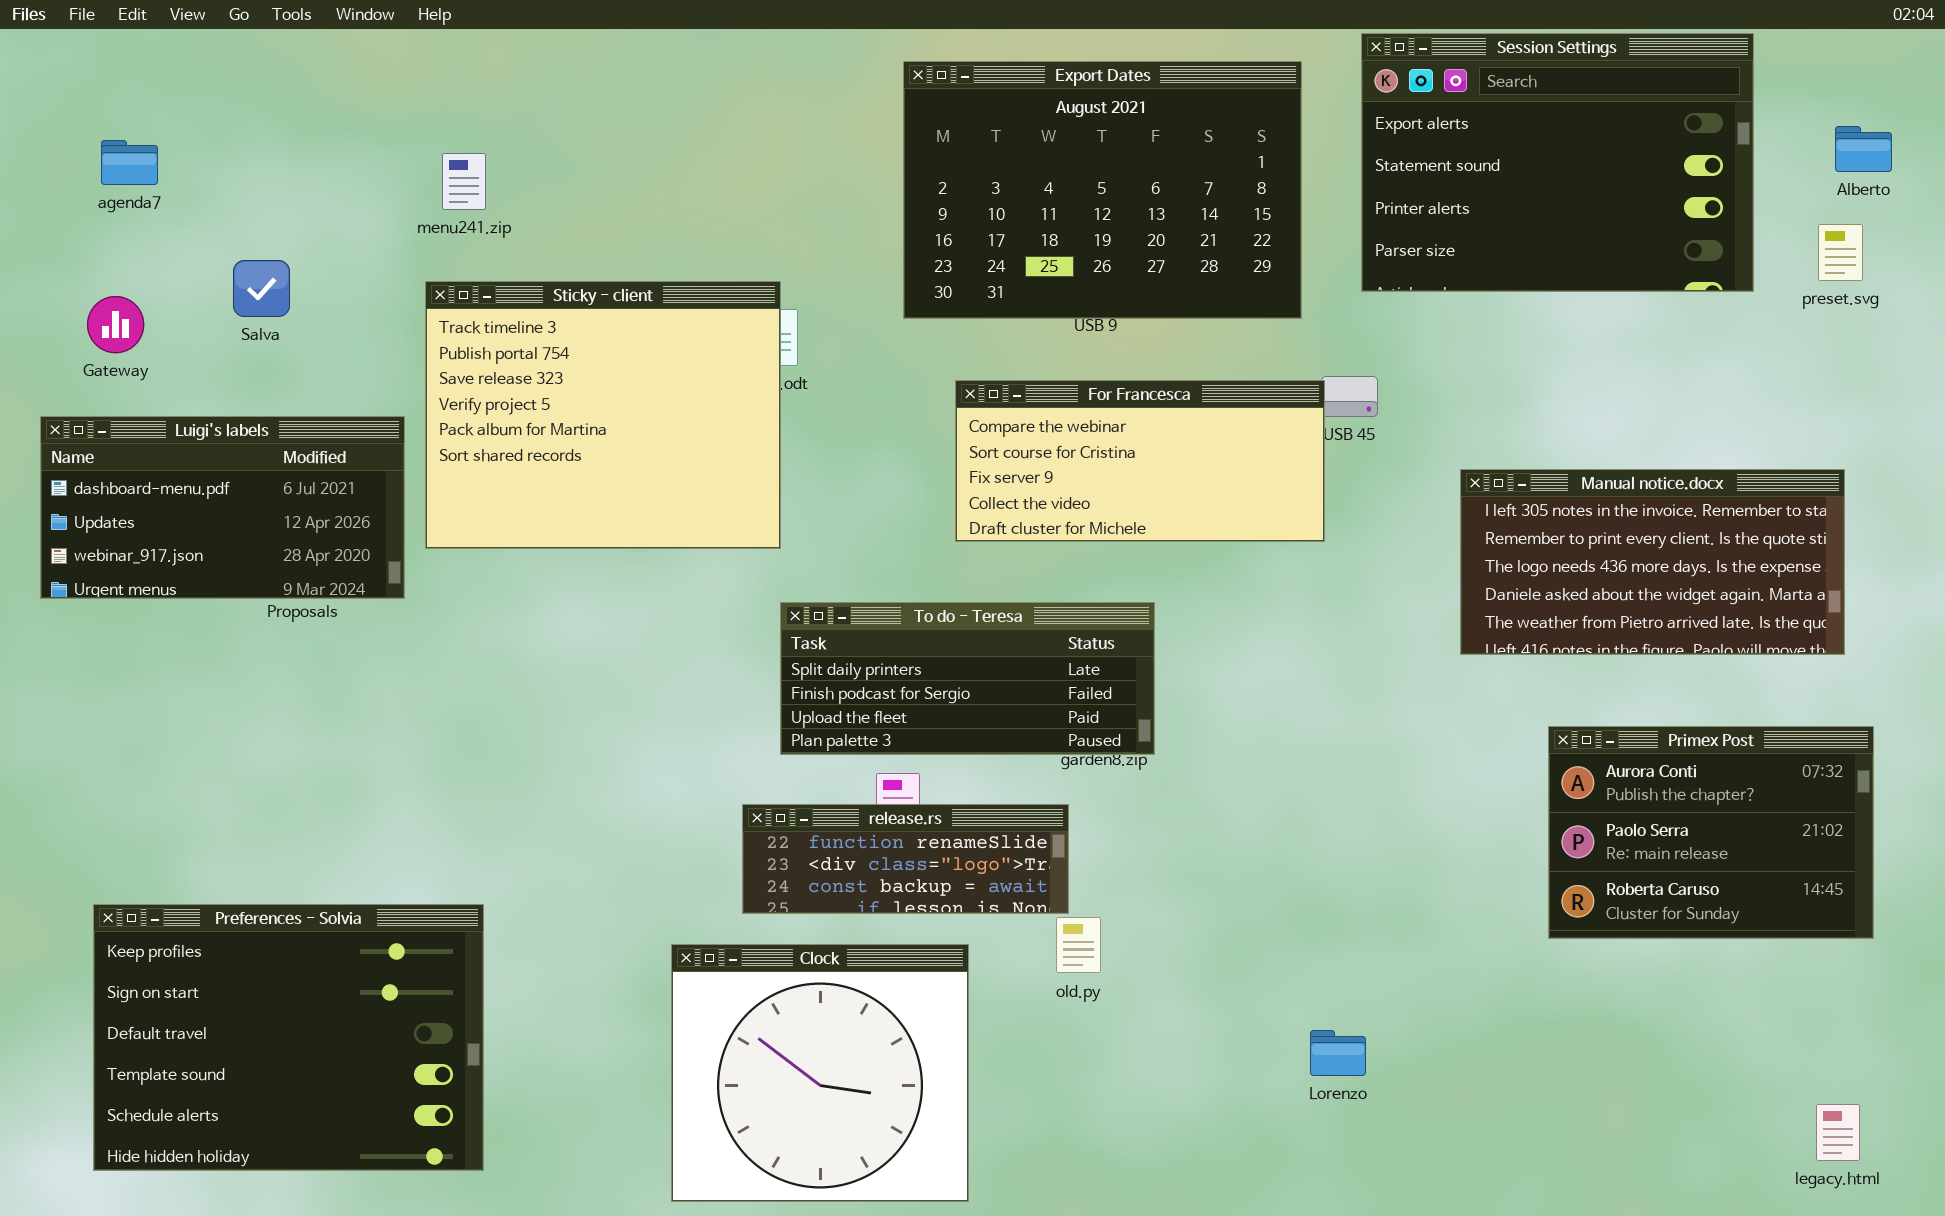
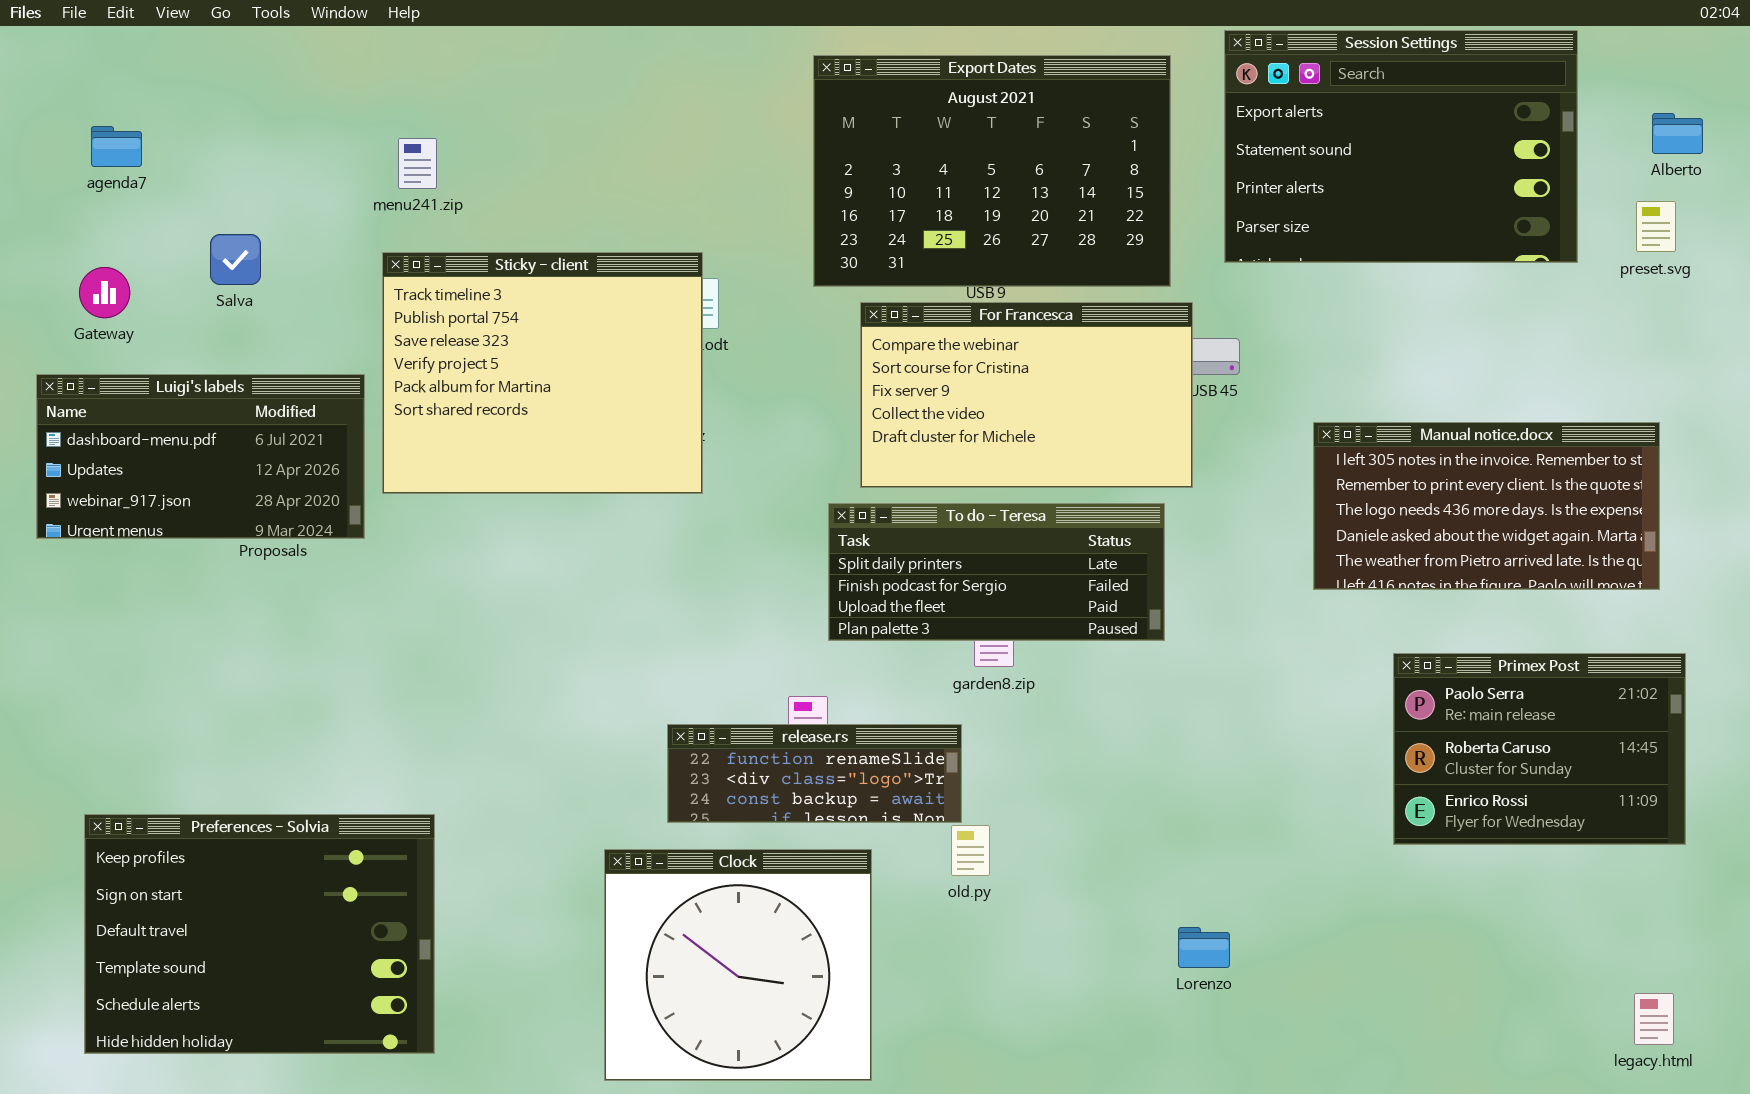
For Francesca: [955,380,1325,542] -> [860,302,1193,488], resized
To do - Teresa: [780,602,1155,755] -> [828,503,1165,641], moved
Primex Post: [1548,726,1874,939] -> [1393,653,1686,845], scrolled down 1 row

